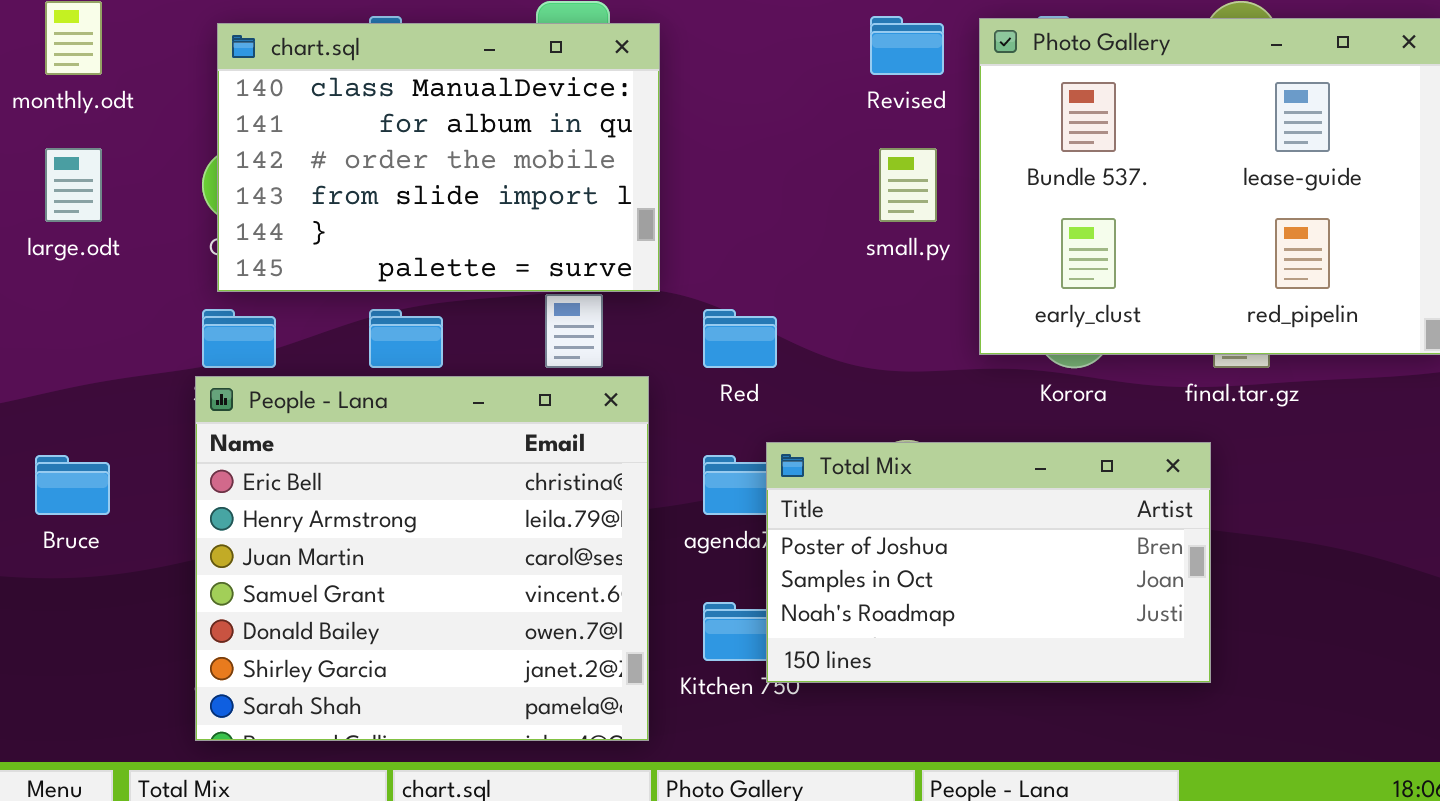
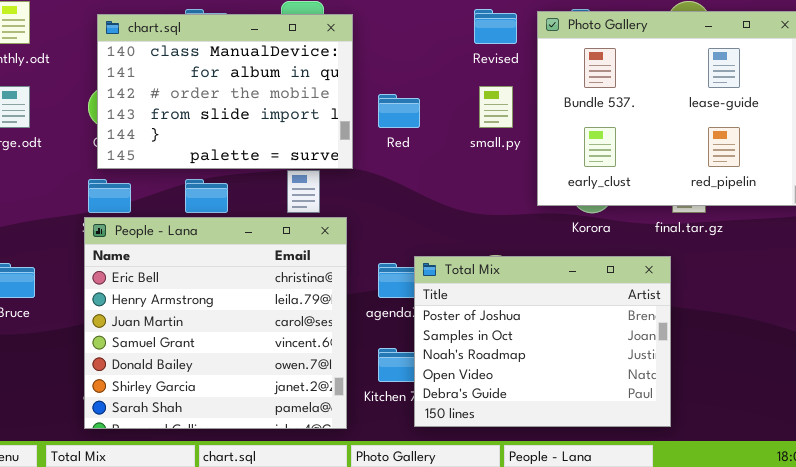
Red: [703,309,777,368] -> [378,94,420,128], moved
Total Mix: [766,442,1211,683] -> [414,256,671,427], resized

